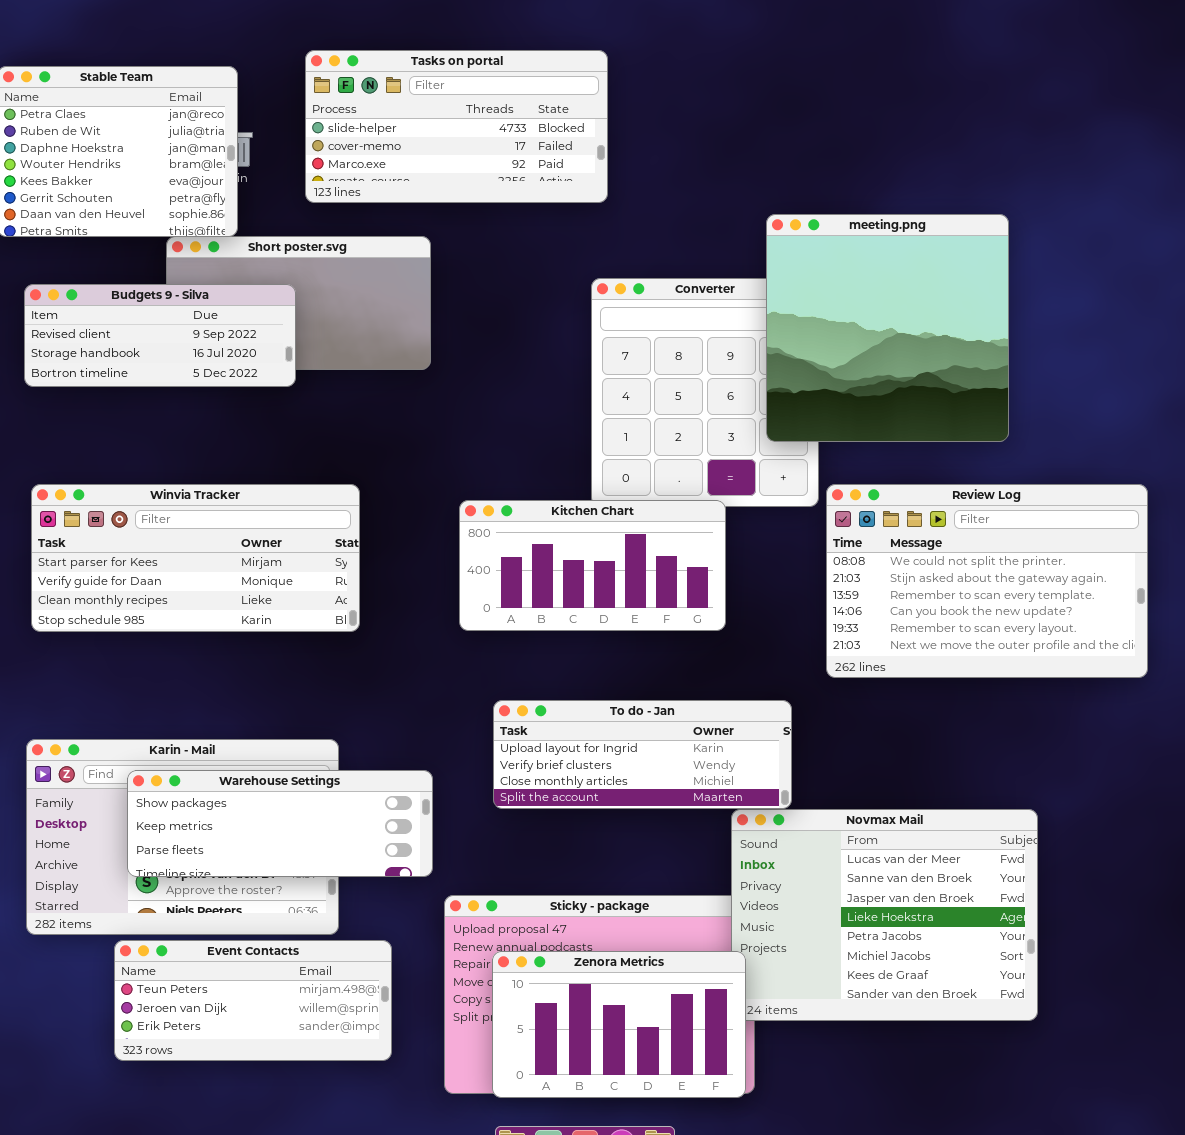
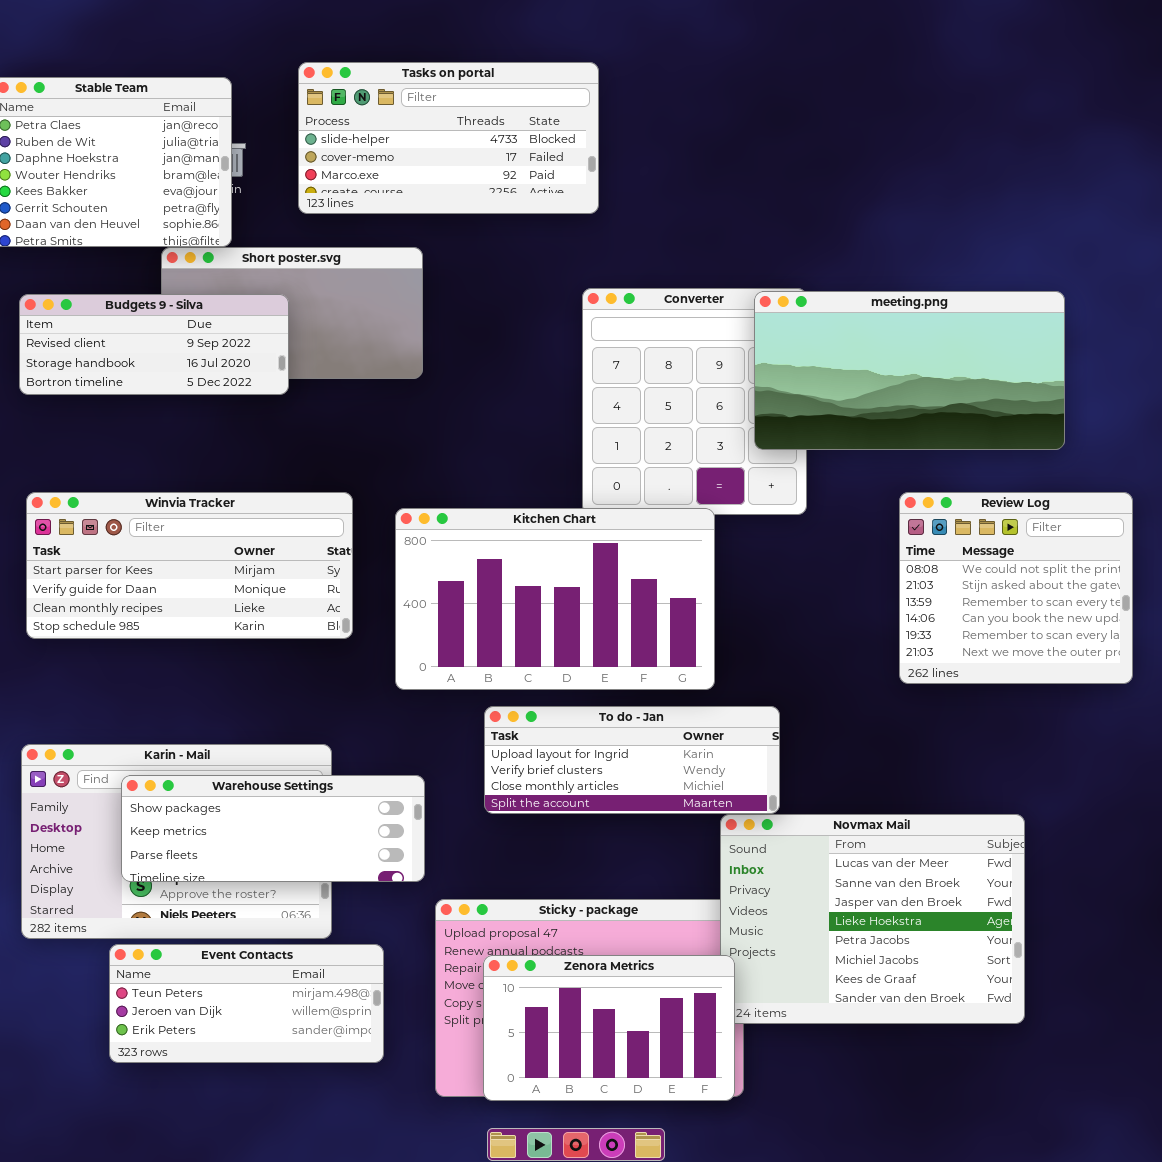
meeting.png: [766,214,1009,442] -> [754,291,1065,450], resized
Review Log: [826,484,1148,678] -> [899,492,1133,684], resized
Kitchen Chart: [459,500,726,631] -> [395,508,715,690], resized

